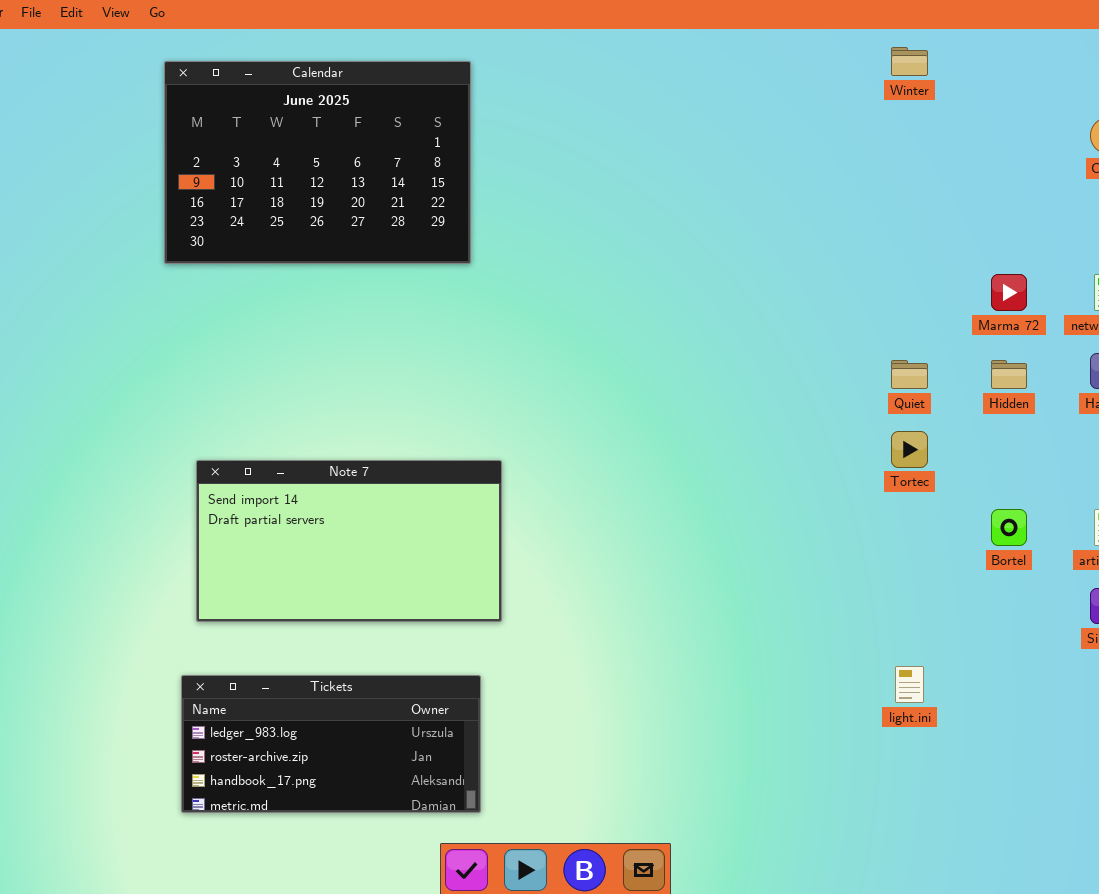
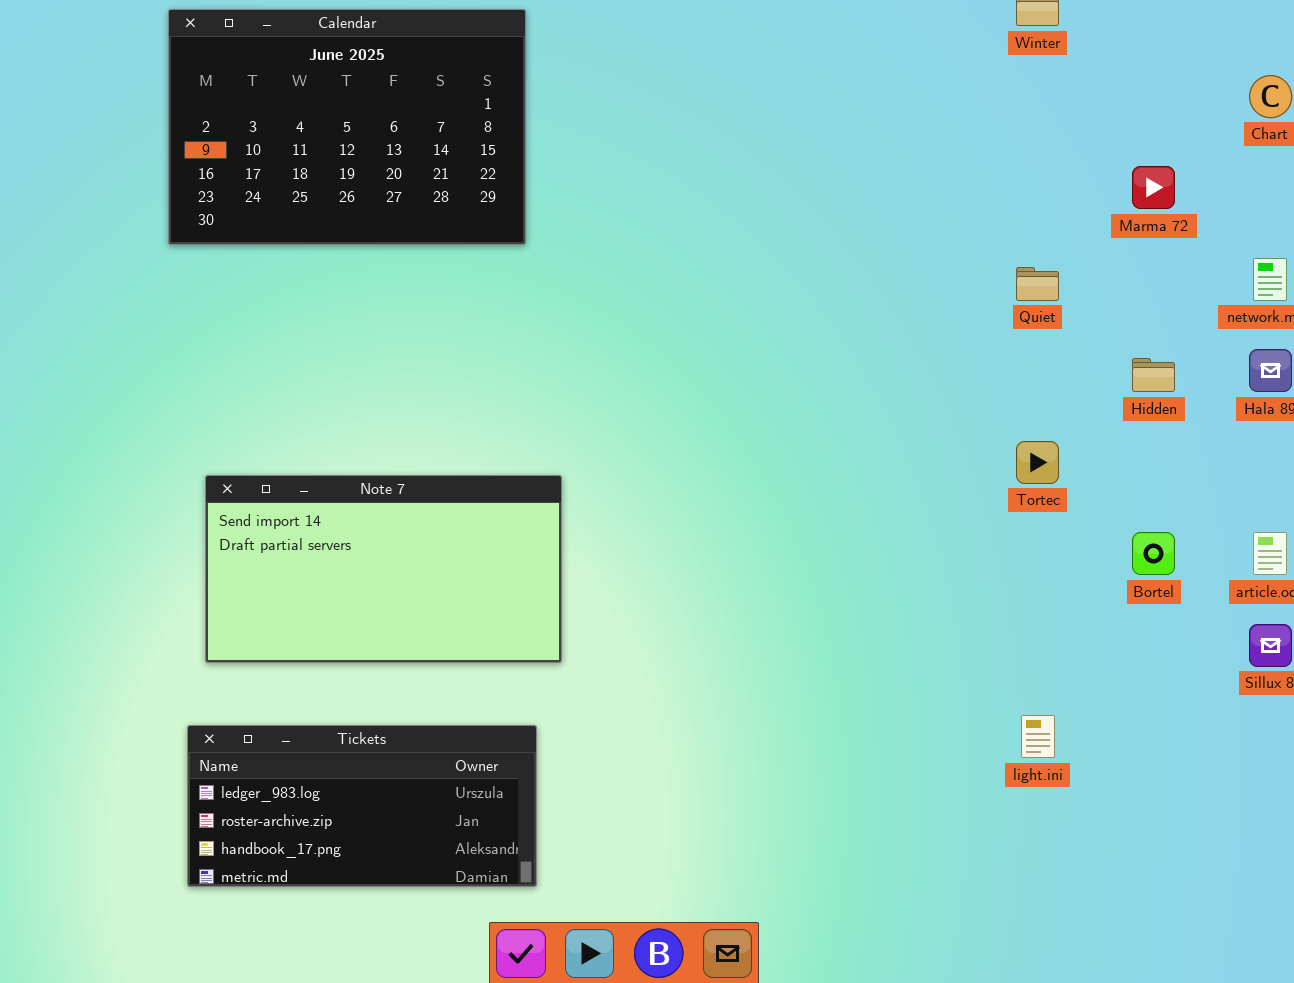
Marma 72: [991,274,1027,311] -> [1132,166,1175,209], moved
Quiet: [891,360,928,389] -> [1016,267,1059,301], moved

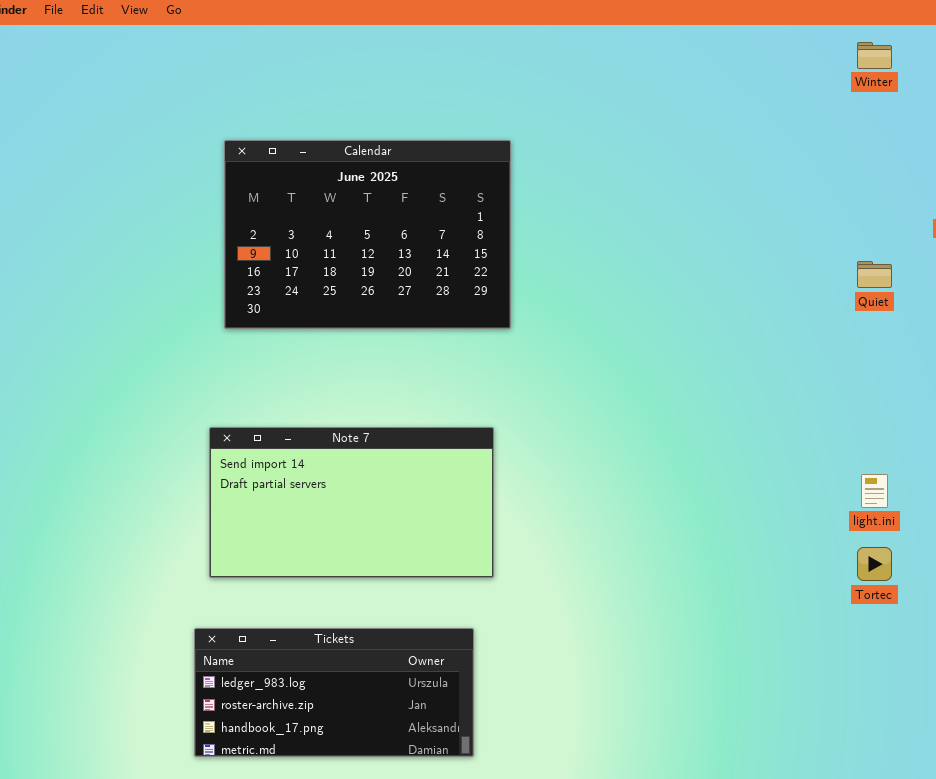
Calendar: [168,9,526,245] -> [224,140,511,329], moved
Tortec: [1016,441,1059,484] -> [857,547,892,581], moved
light.ini: [1021,715,1055,758] -> [861,474,888,508], moved

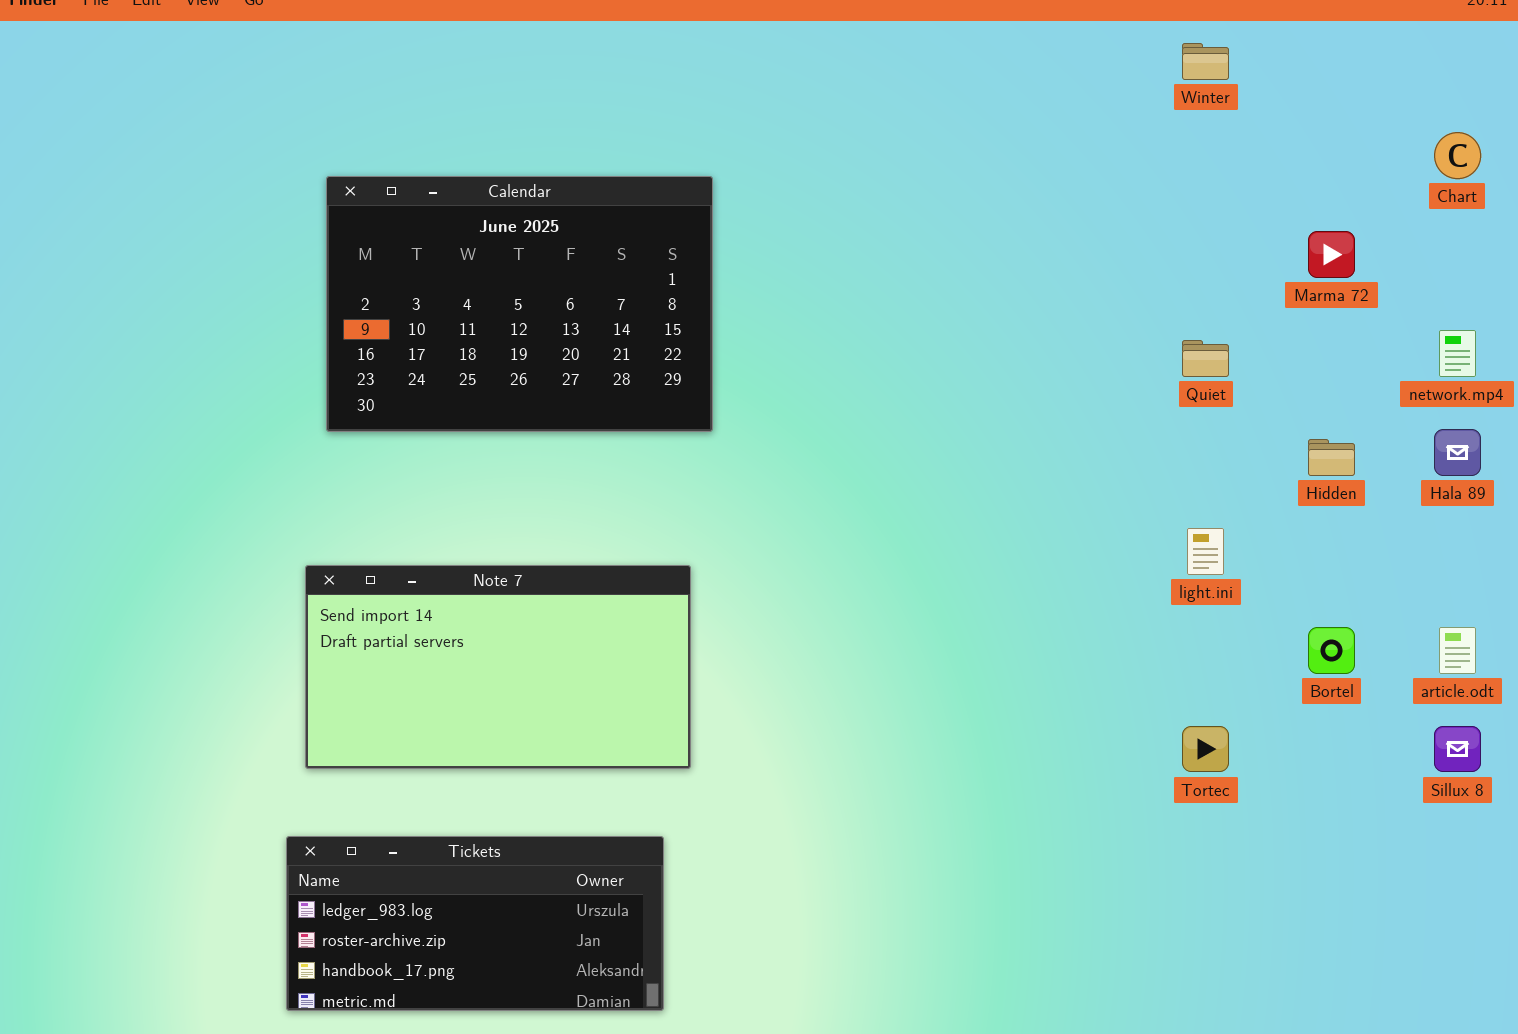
light.ini: [861,474,888,508] -> [1187,528,1224,575], moved

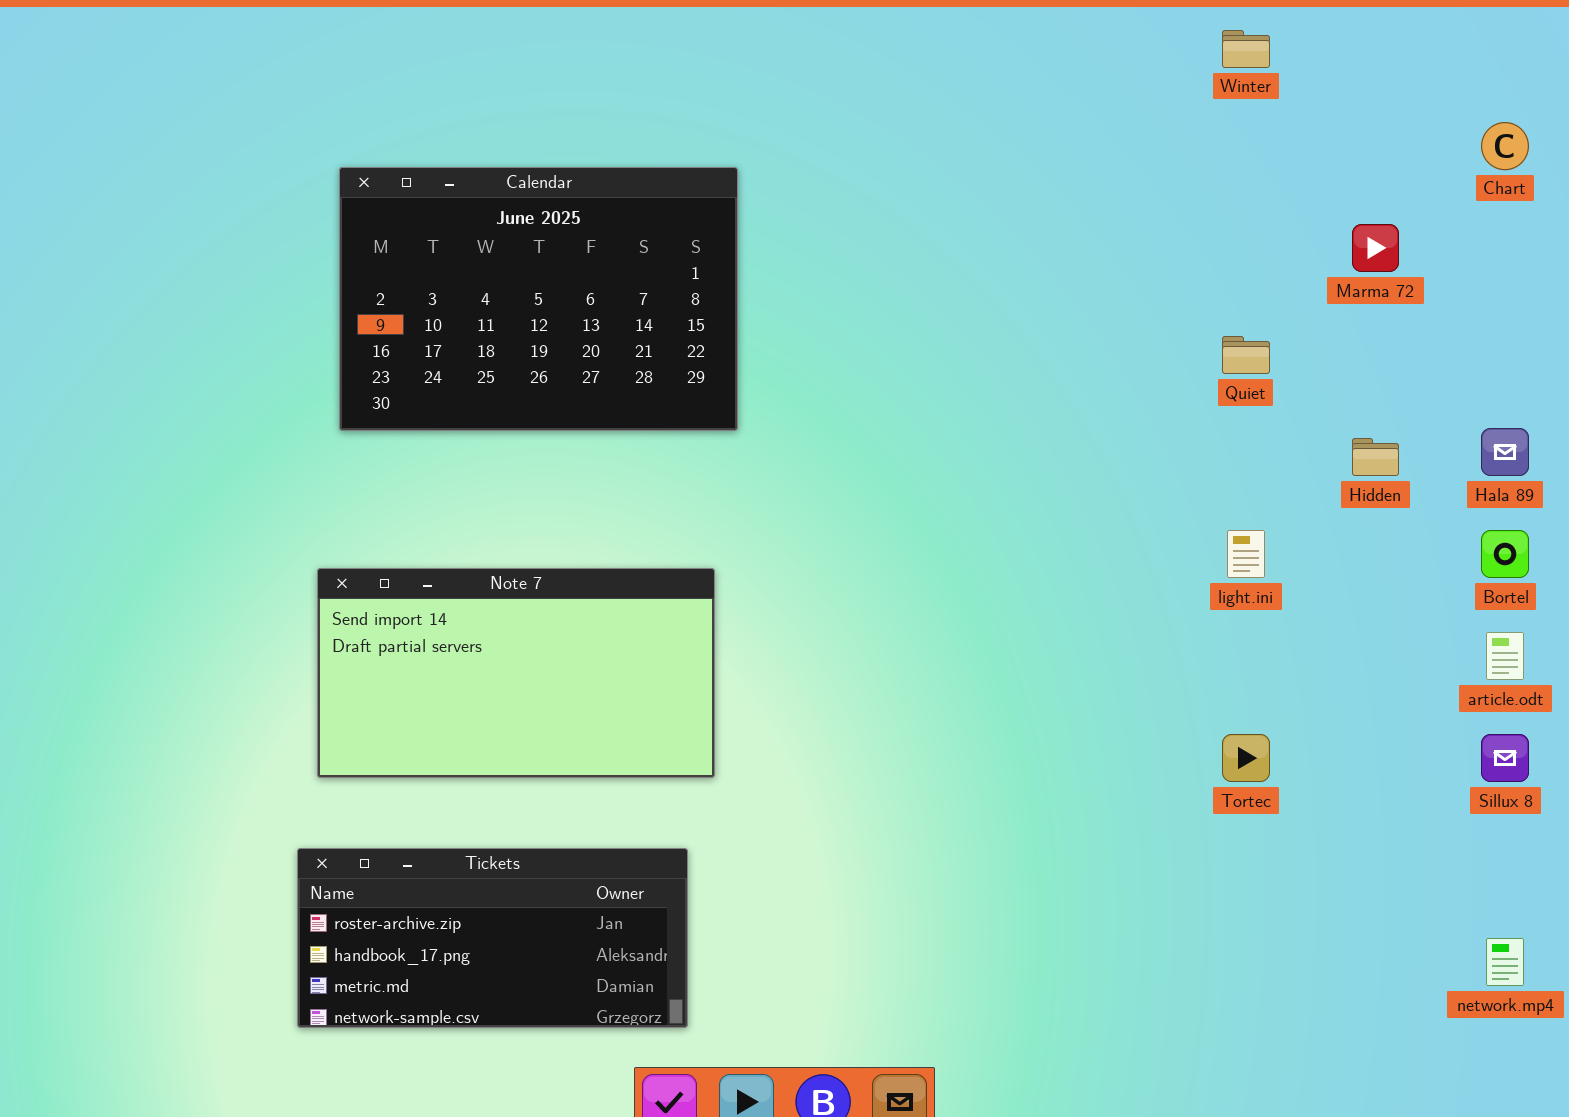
network.mp4: [1439,330,1476,377] -> [1486,938,1524,986], moved
Bortel: [1308,627,1355,674] -> [1481,530,1529,578], moved
Tickets: [286,836,664,1011] -> [297,848,688,1028], scrolled down 1 row

